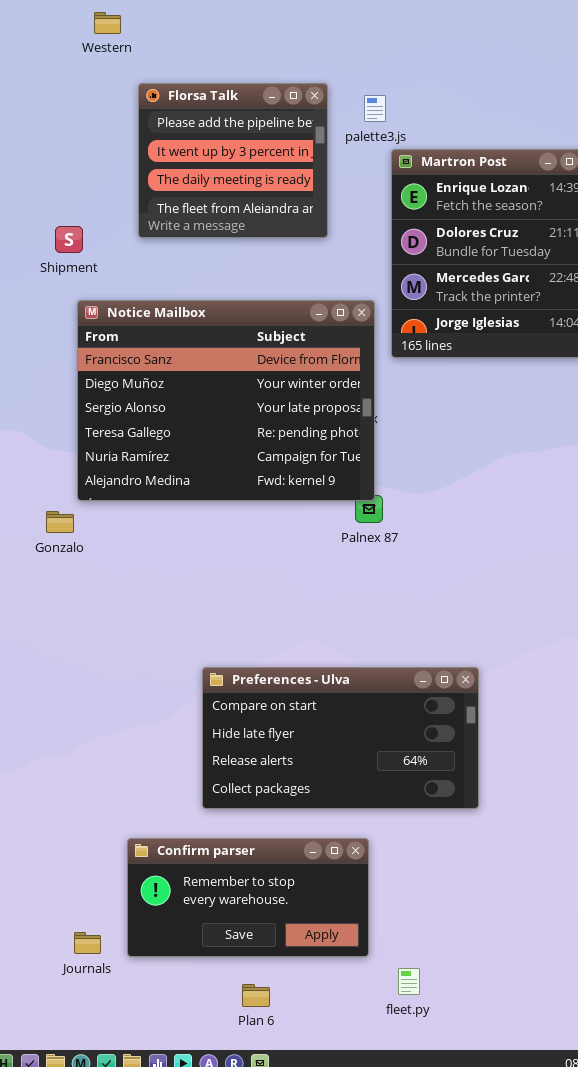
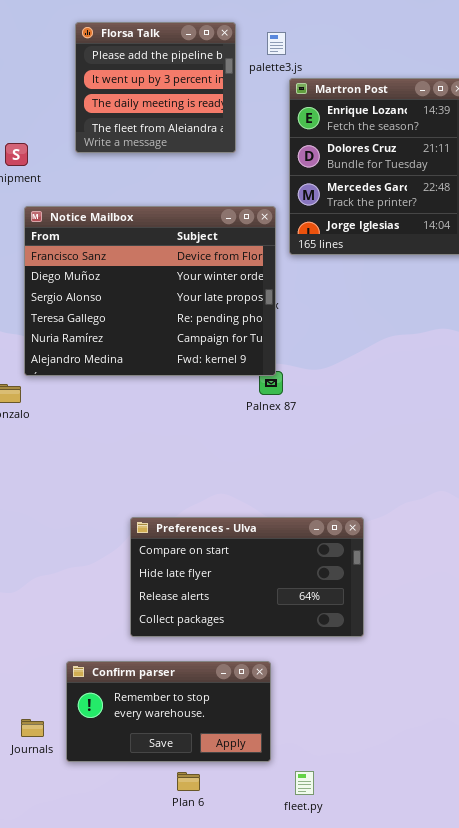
Journals: [74,932,101,954] -> [21,719,44,737], moved
Plan 6: [242,984,270,1007] -> [177,772,200,791], moved

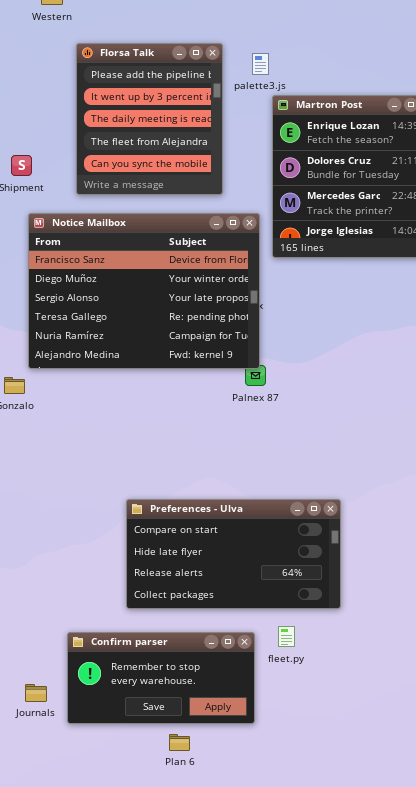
Florsa Talk: [75,22,236,153] -> [76,43,223,195], resized
fleet.py: [295,771,314,795] -> [278,626,295,647], moved

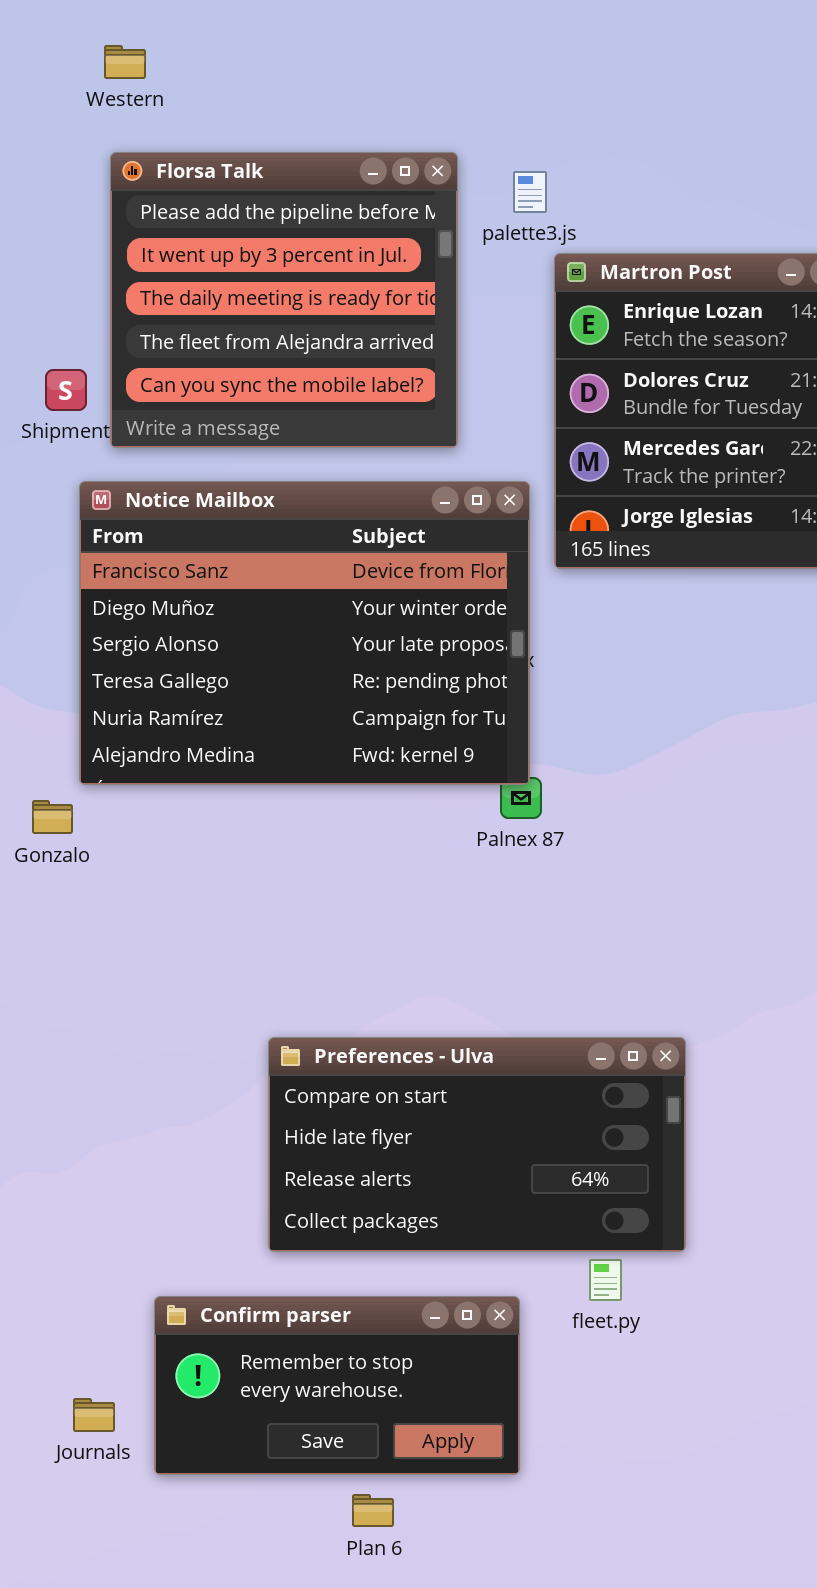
Florsa Talk: [76,43,223,195] -> [110,152,458,448], resized
fleet.py: [278,626,295,647] -> [589,1259,622,1301], moved

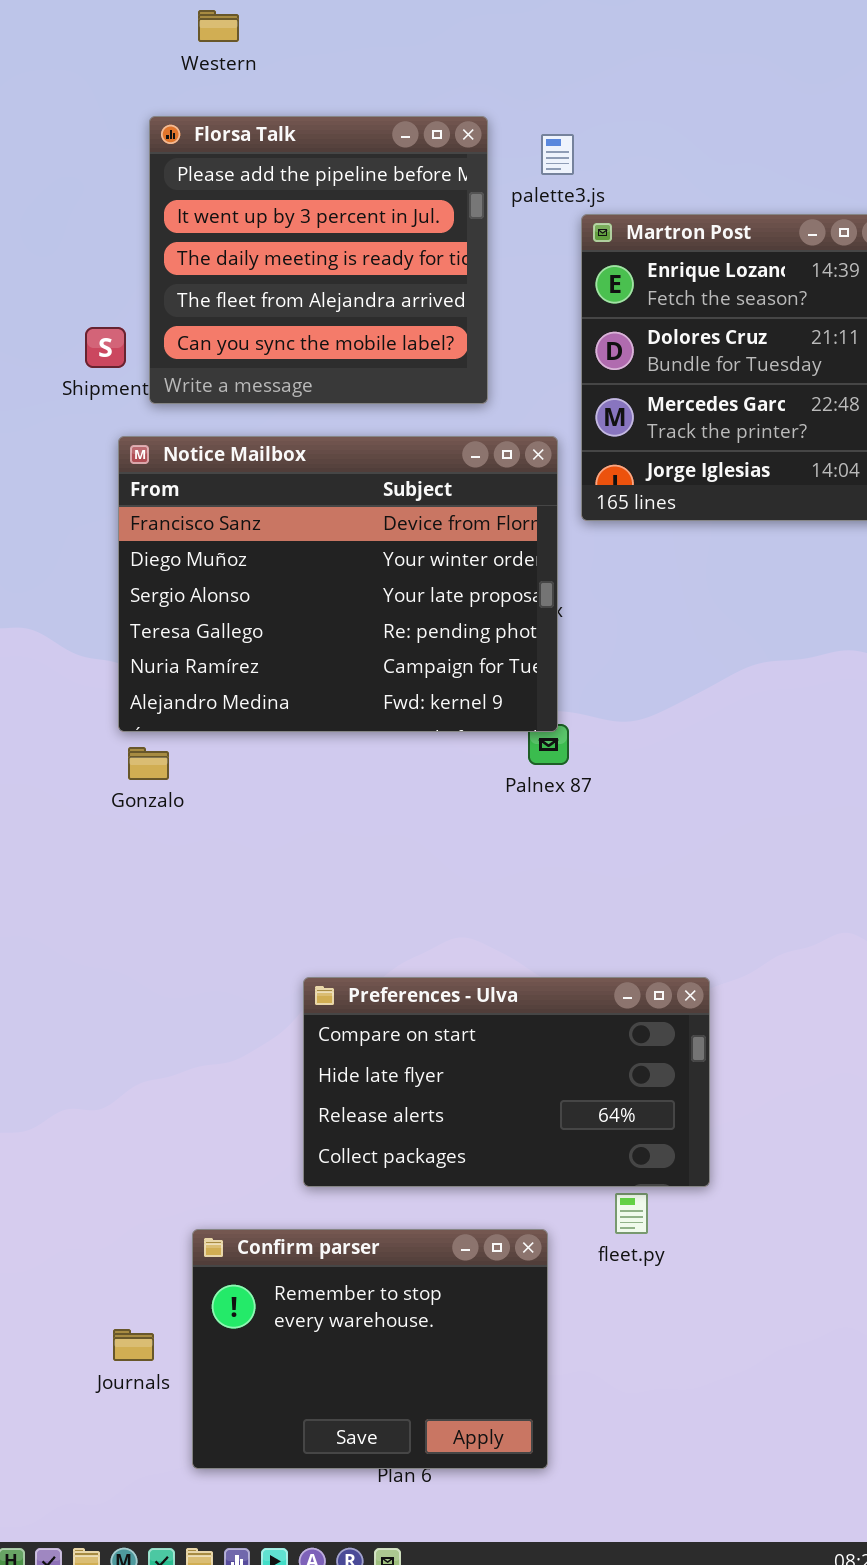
Western: [104,45,146,79] -> [198,10,239,42], moved
Gonzalo: [32,800,73,834] -> [128,747,169,780], moved
Confirm parser: [154,1296,520,1475] -> [192,1229,548,1469], resized

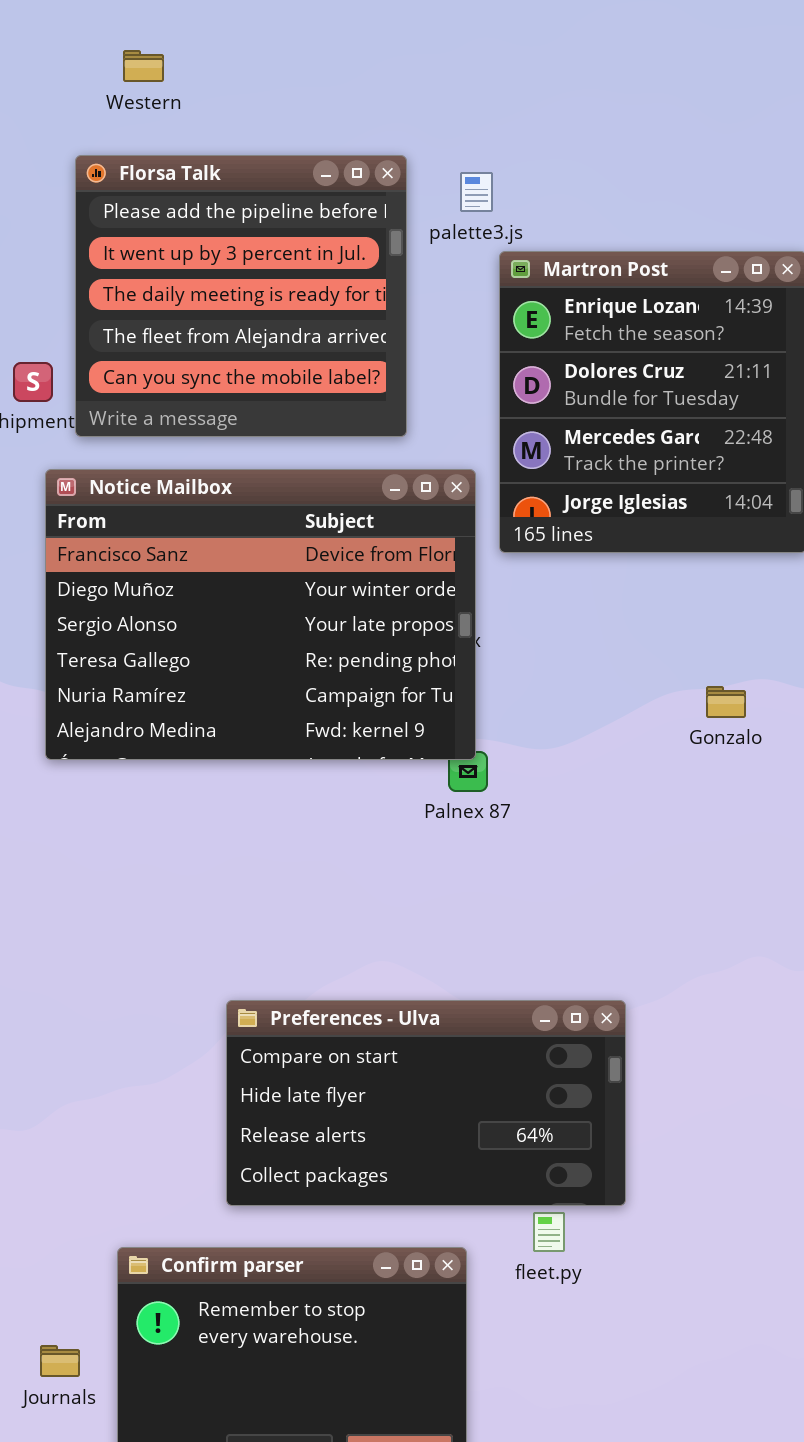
Gonzalo: [128,747,169,780] -> [706,686,746,718], moved

